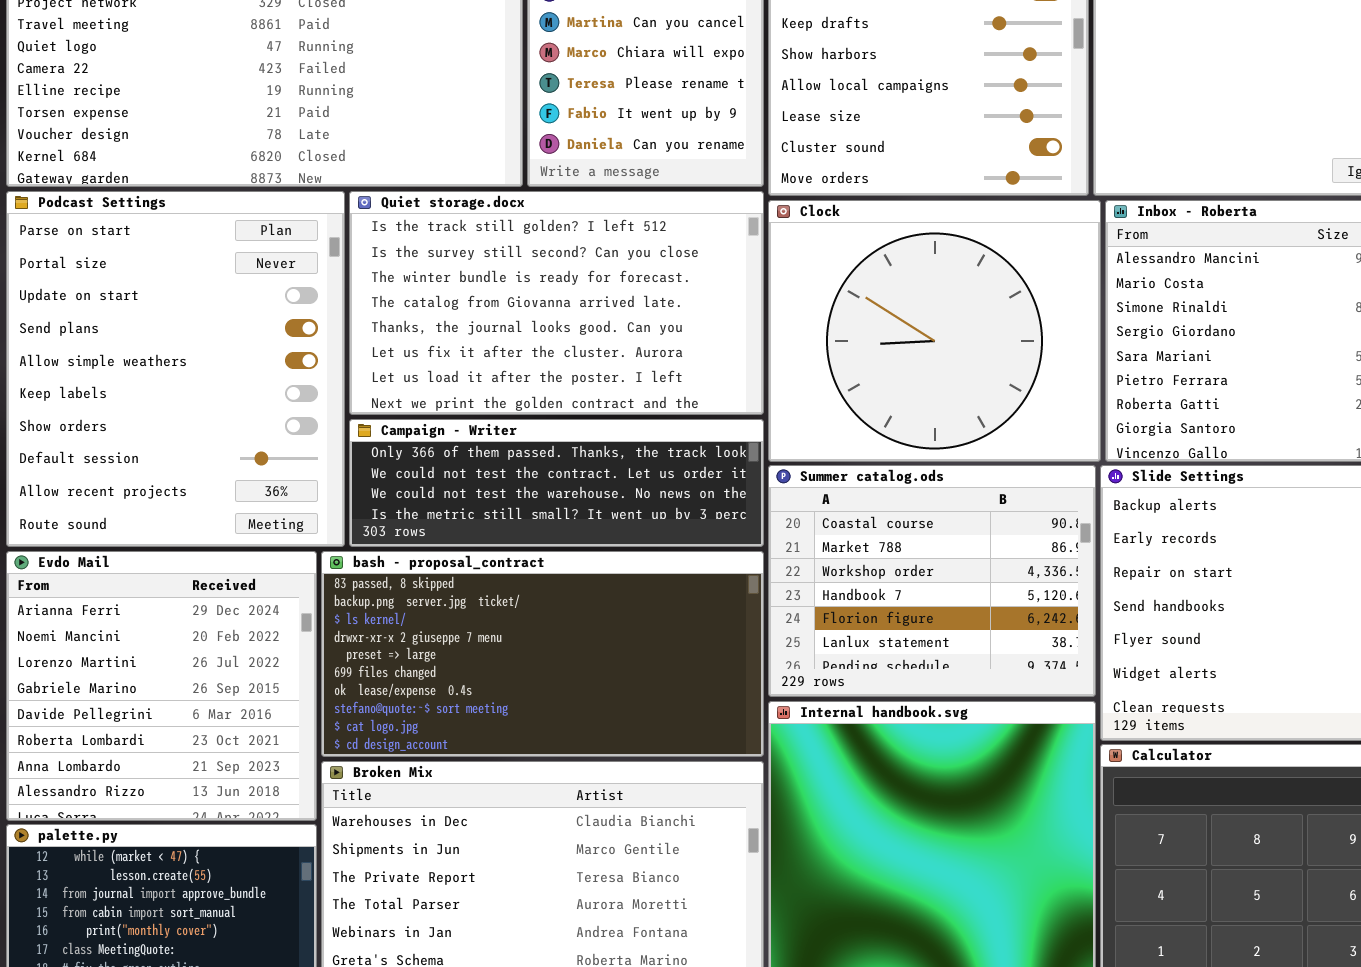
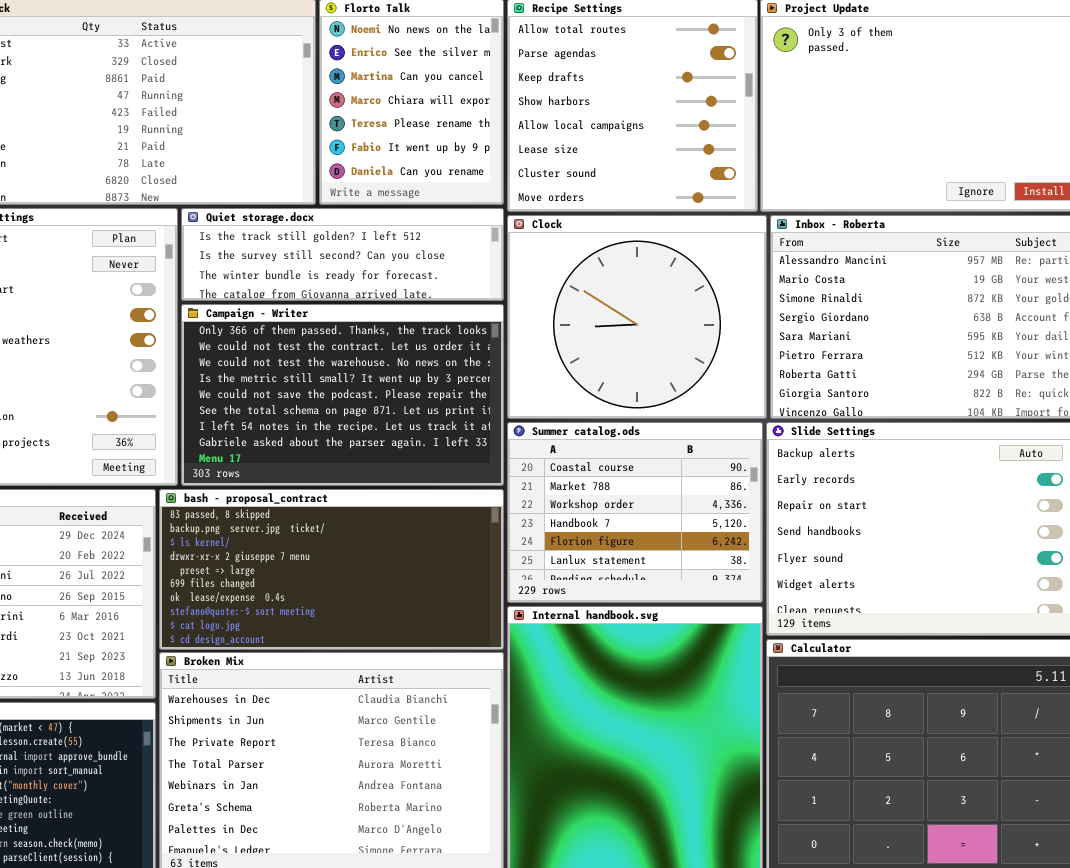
Quiet storage.docx: [349,191,764,415] -> [181,208,504,301], resized
Campaign - Writer: [349,419,764,547] -> [181,304,504,486], resized

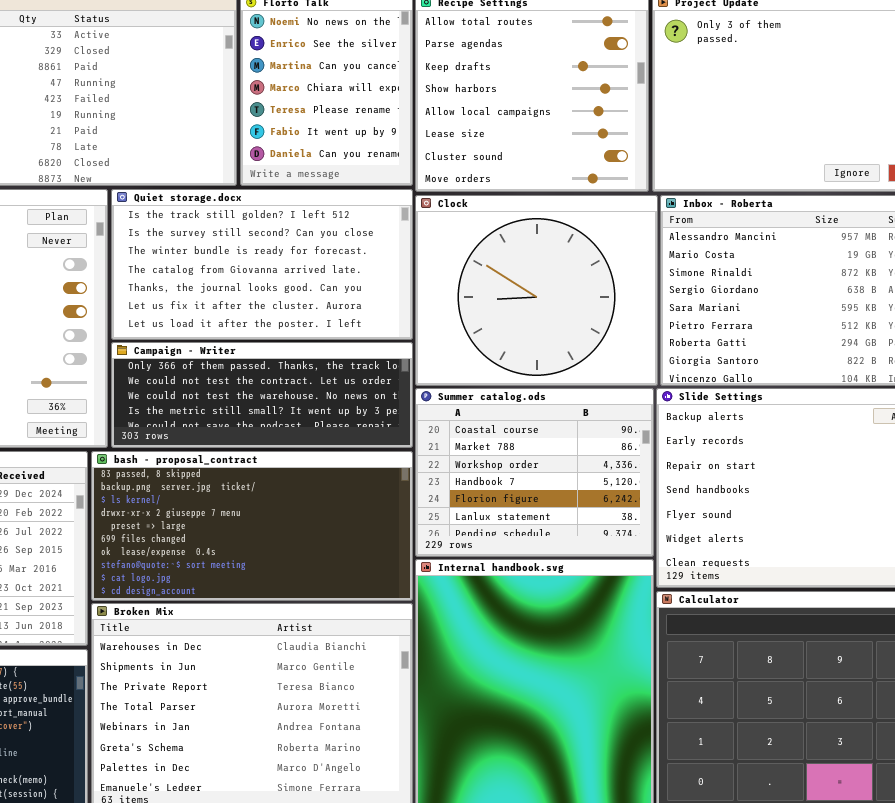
Quiet storage.docx: [181,208,504,301] -> [111,189,413,340], resized
Campaign - Writer: [181,304,504,486] -> [111,342,413,448], resized

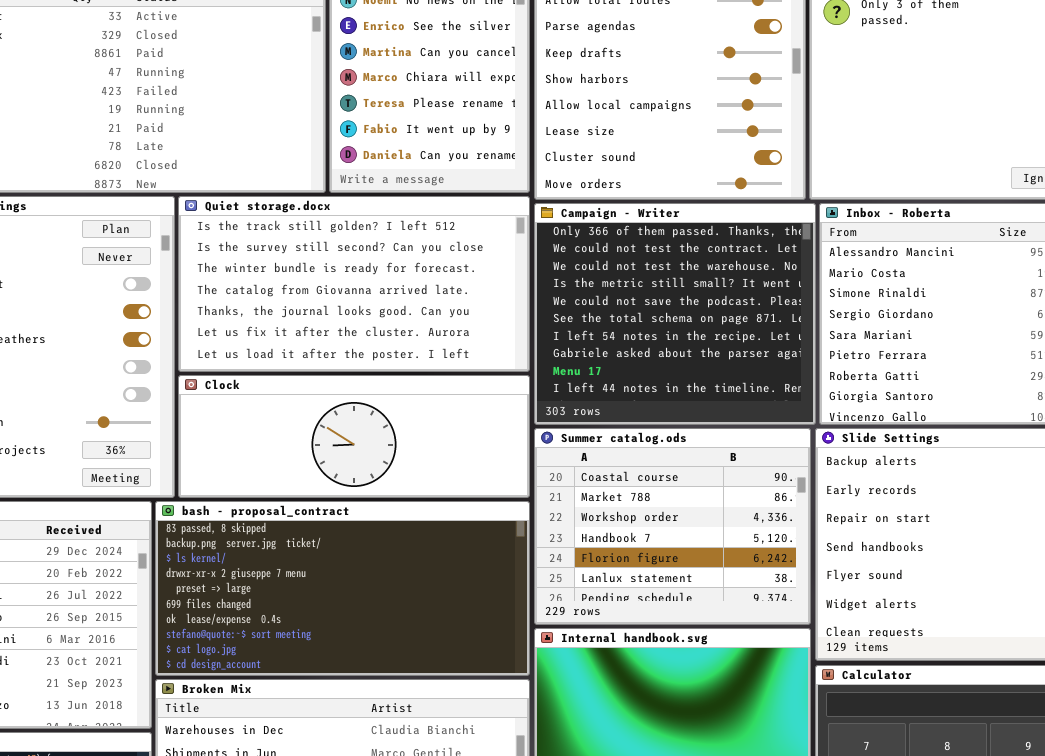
Clock: [415,195,658,386] -> [178,375,530,498], moved, resized
Campaign - Writer: [111,342,413,448] -> [534,203,816,425], moved, resized

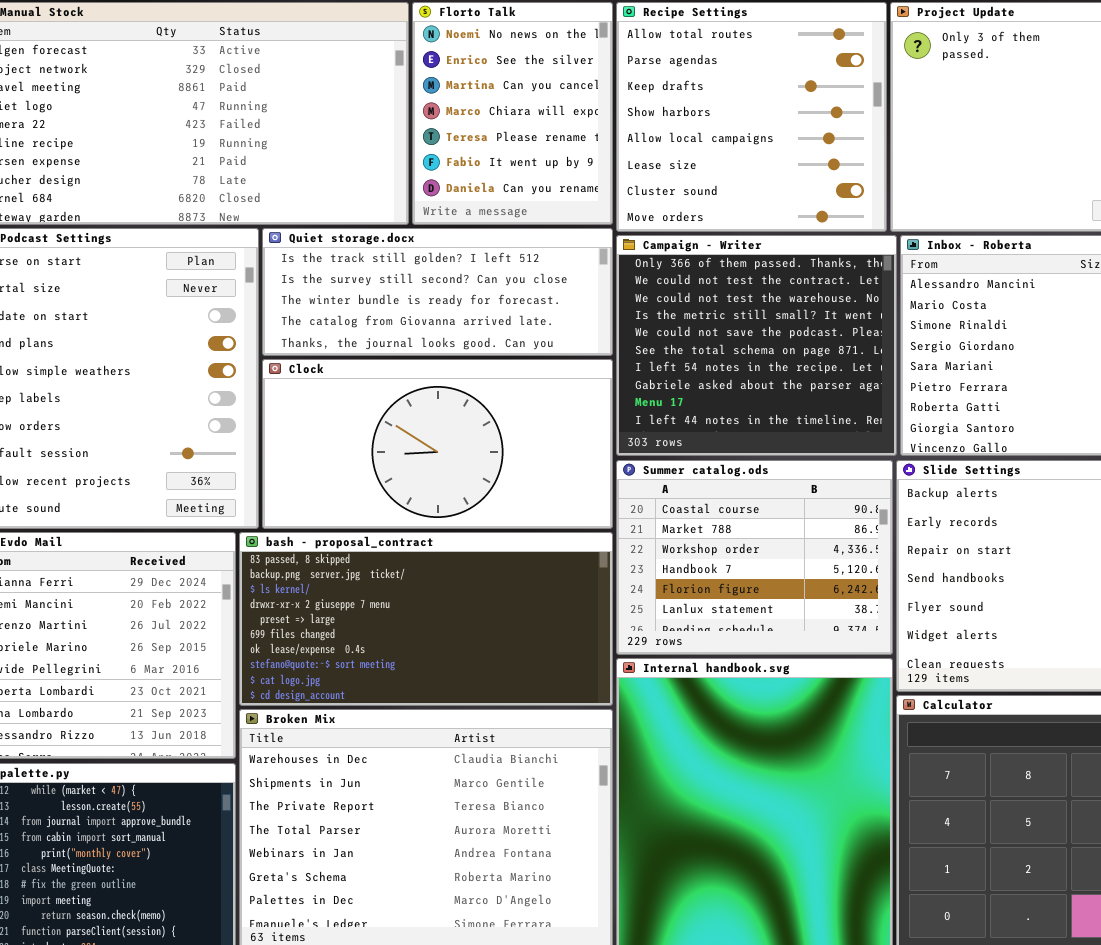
Quiet storage.docx: [178,196,530,372] -> [262,228,613,356], resized
Clock: [178,375,530,498] -> [262,359,613,529], resized

